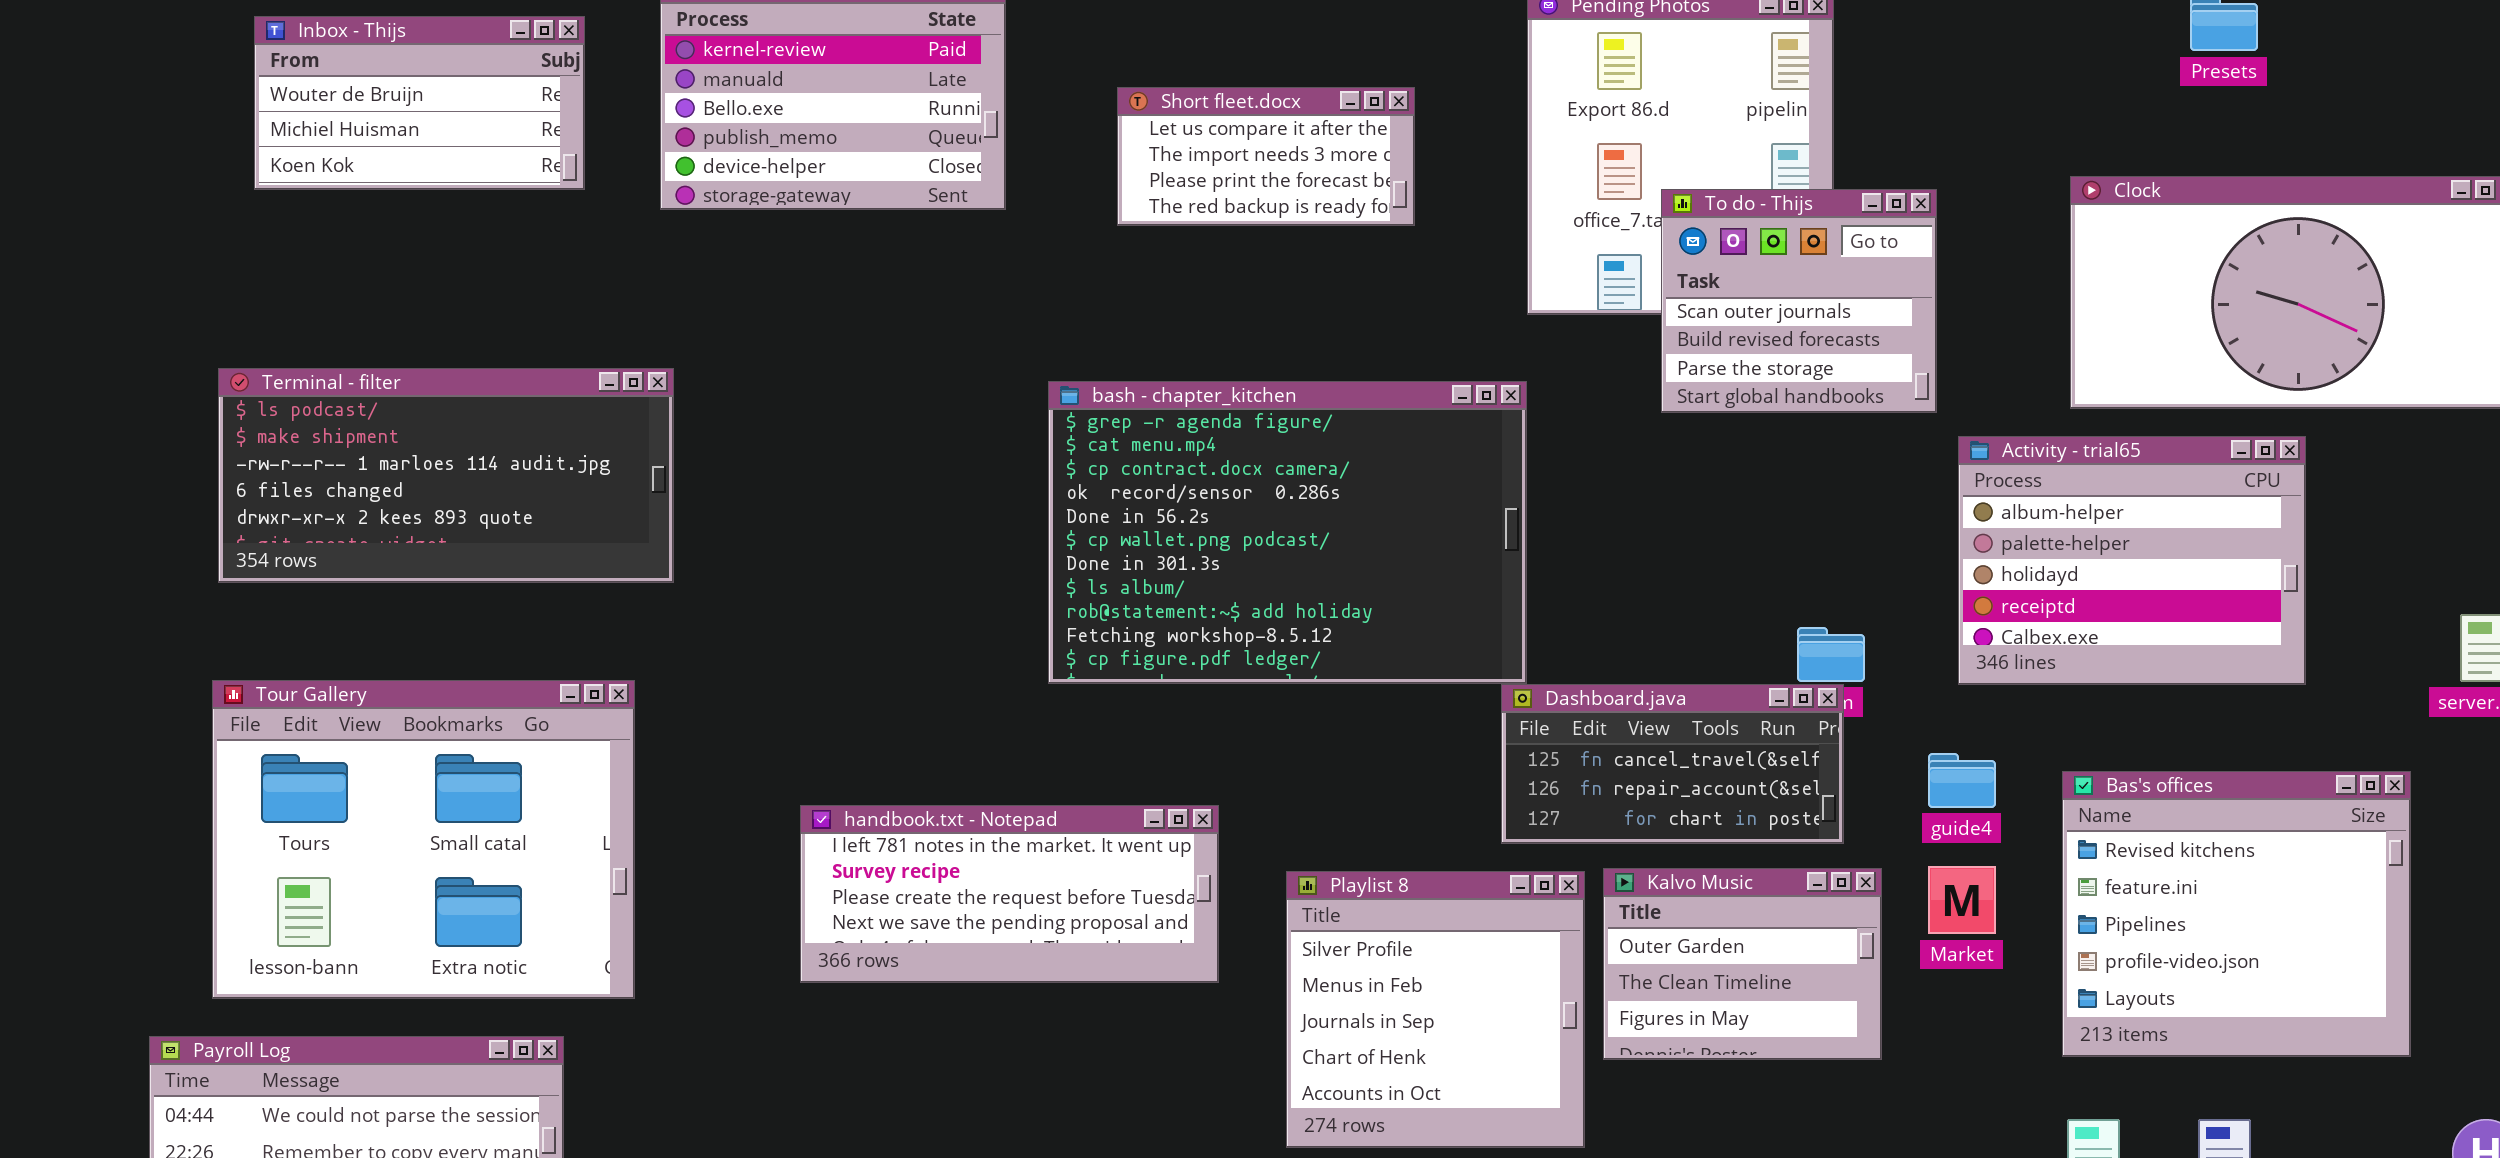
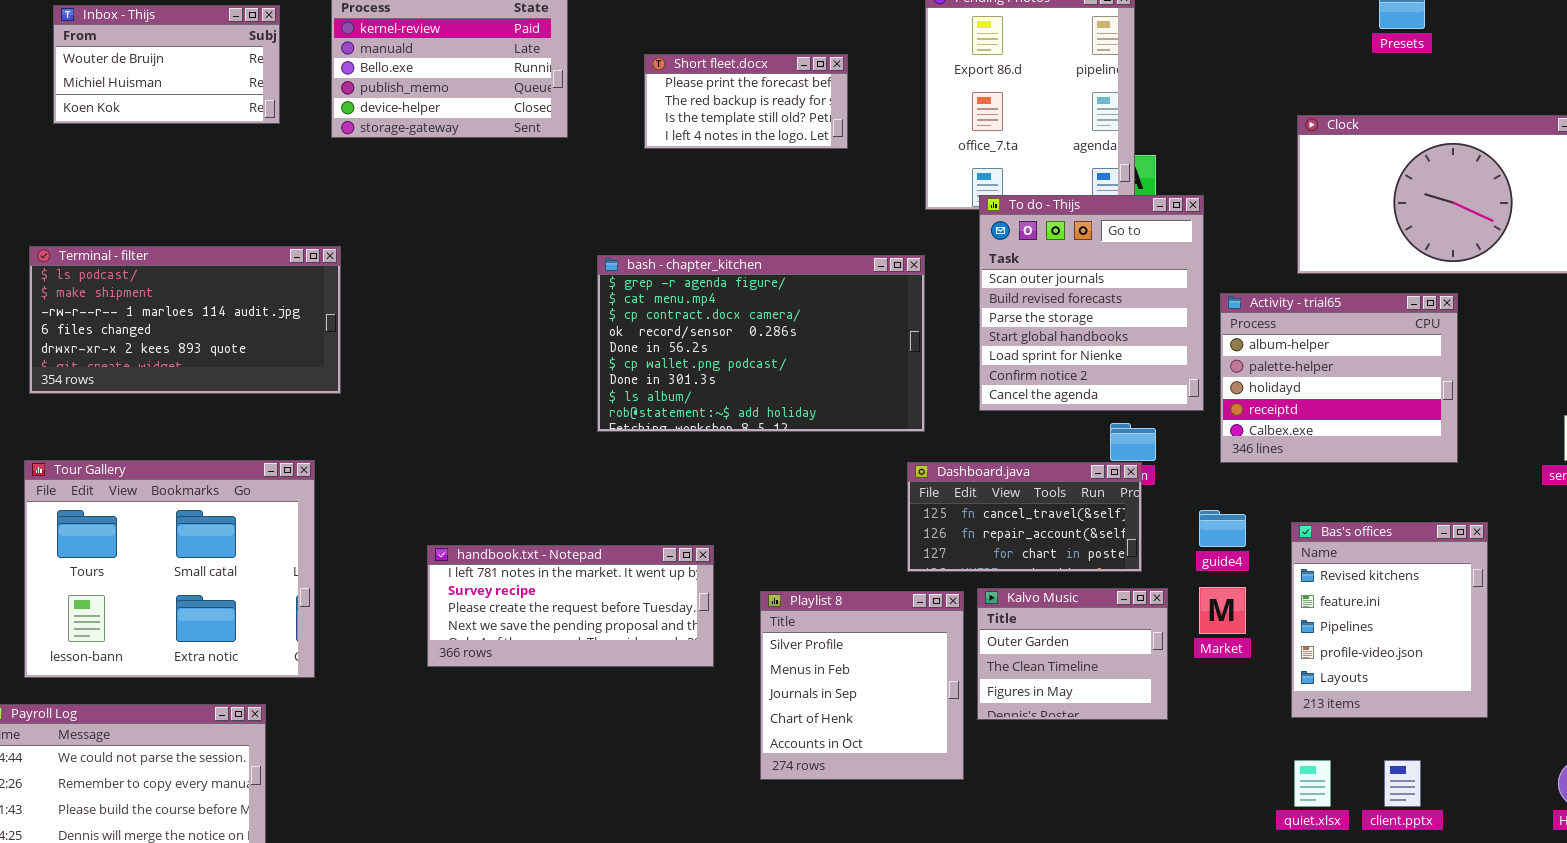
Short fleet.docx: [1117,87,1415,226] -> [644,54,848,149], scrolled down 2 rows
To do - Thijs: [1661,189,1937,413] -> [979,195,1204,411], moved, resized
bash - chapter_kitchen: [1048,381,1527,684] -> [597,255,925,432], resized
Bas's offices: [2062,771,2411,1057] -> [1291,522,1488,718], resized

